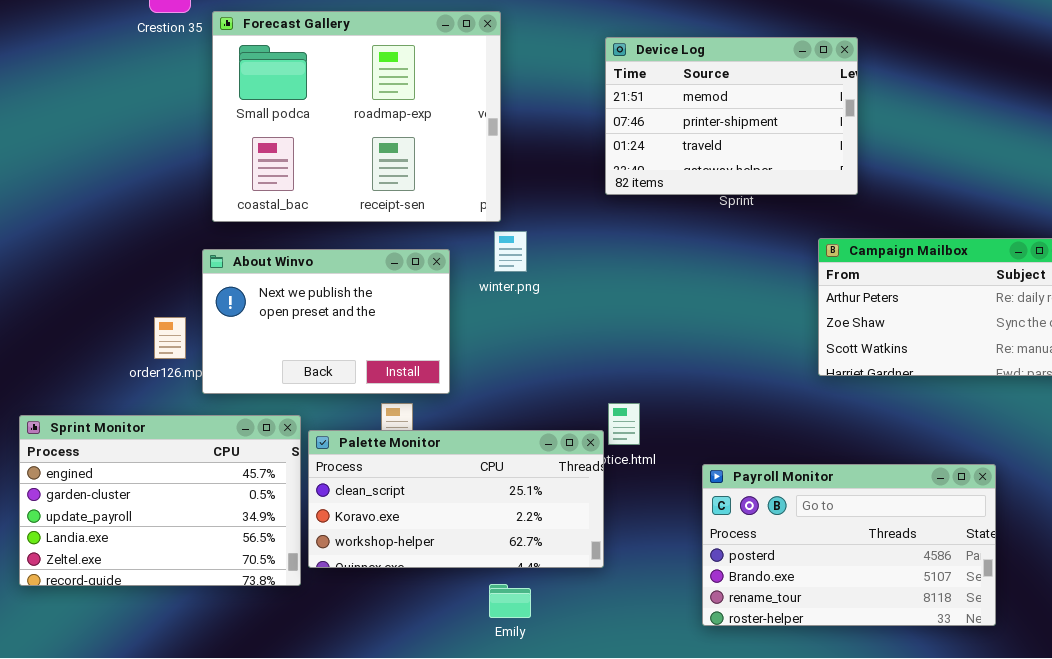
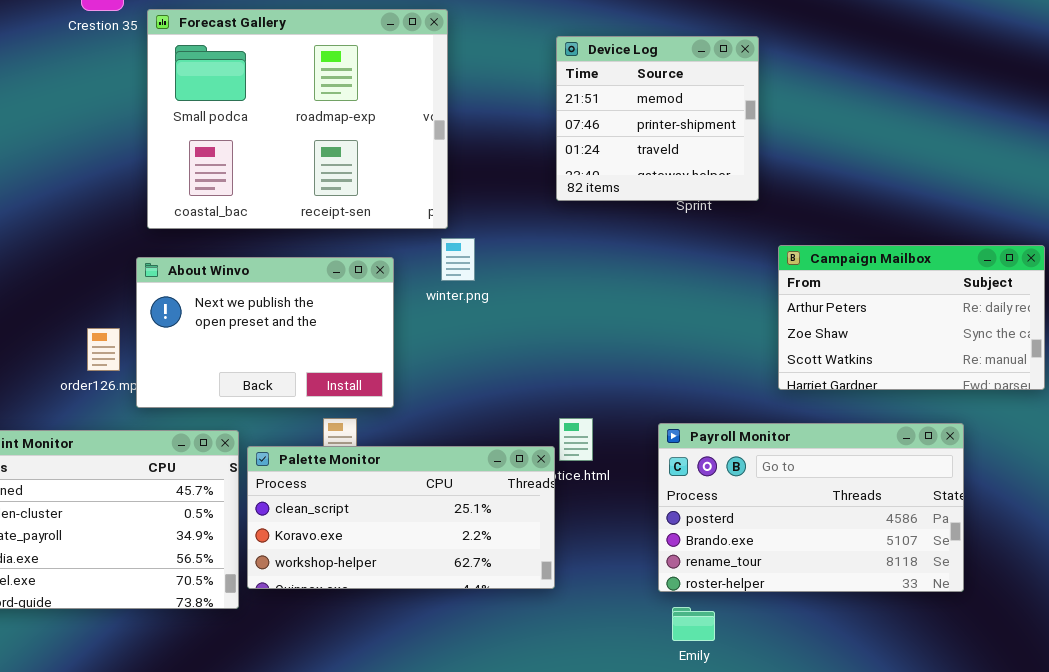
Device Log: [605,37,858,195] -> [556,36,759,201], resized
Payroll Monitor: [702,464,996,626] -> [658,423,964,592], moved
Emily: [489,584,531,618] -> [672,607,715,641], moved

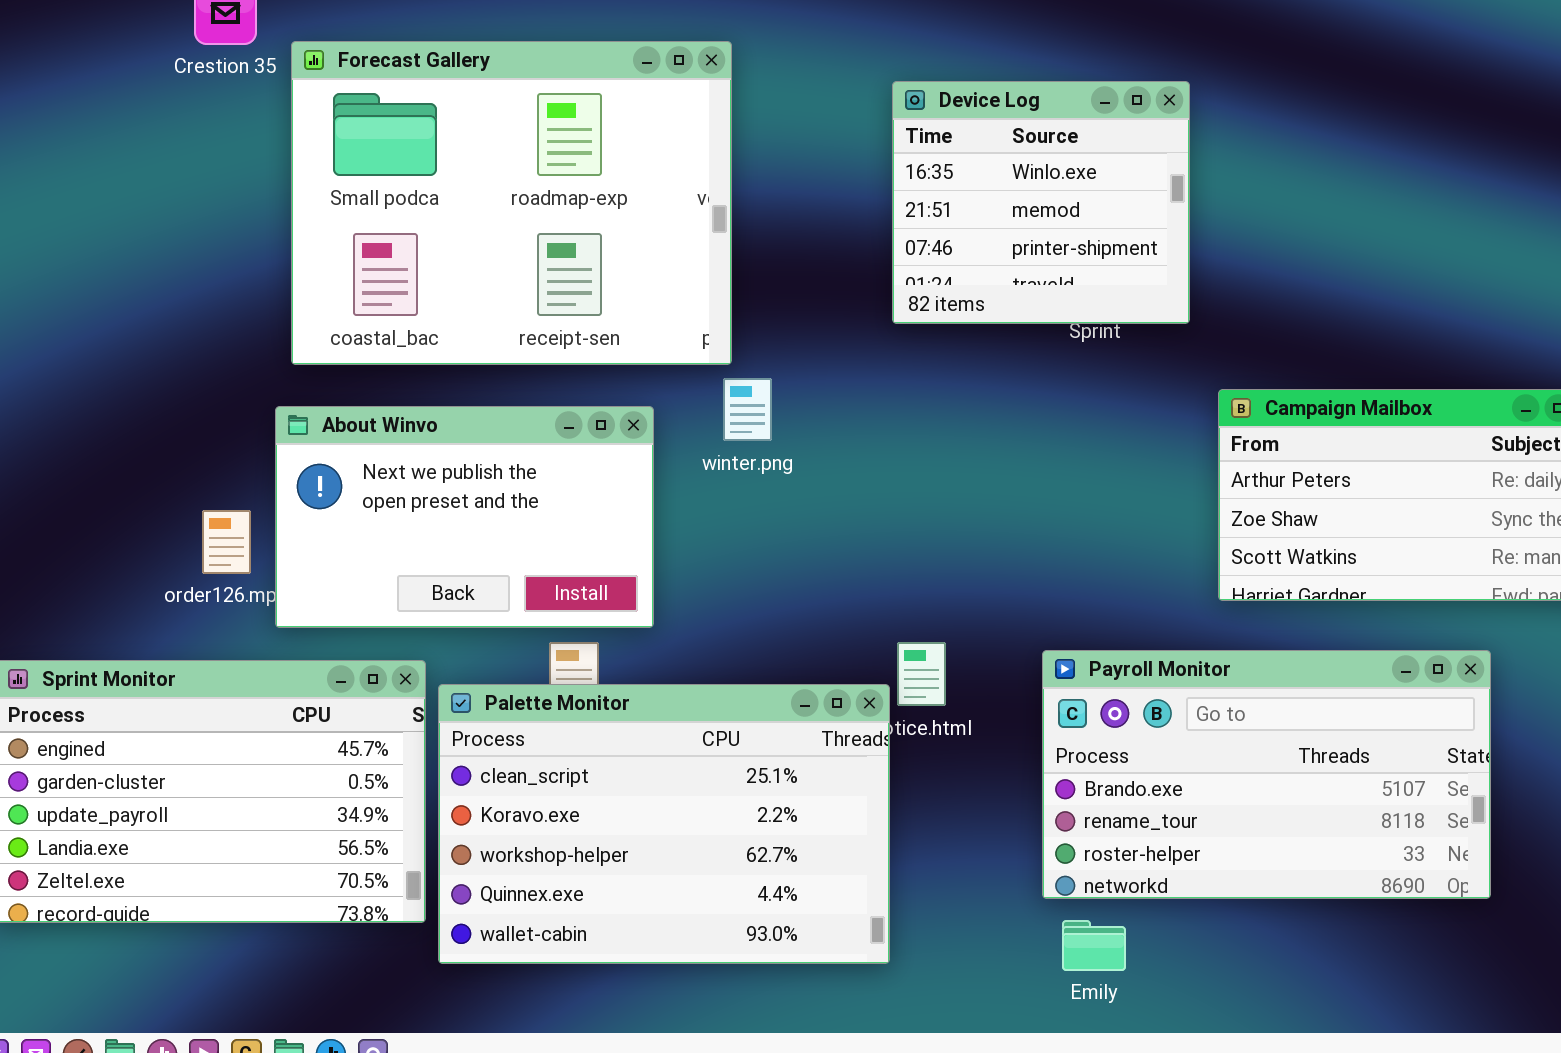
Device Log: [556,36,759,201] -> [892,81,1190,324], scrolled up 1 row
Payroll Monitor: [658,423,964,592] -> [1042,650,1491,899], scrolled down 1 row
Palette Monitor: [247,446,555,589] -> [438,684,890,964], resized

